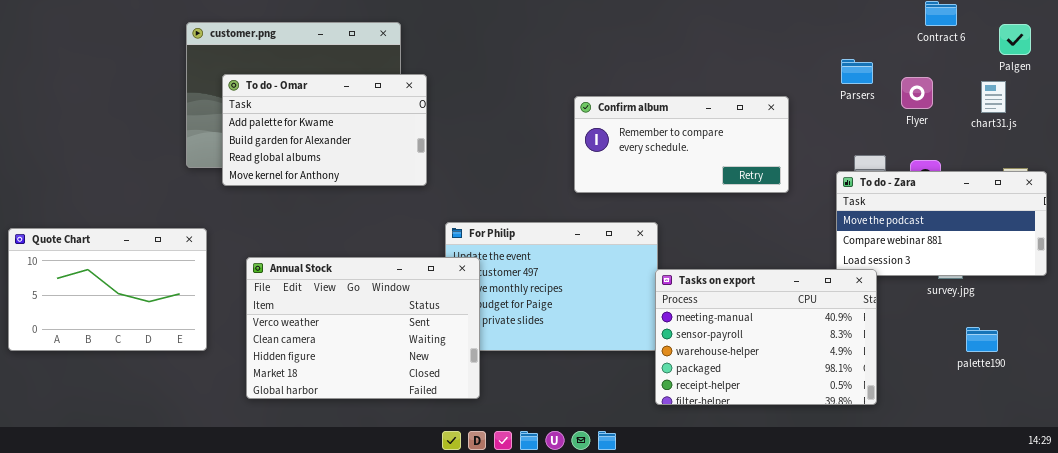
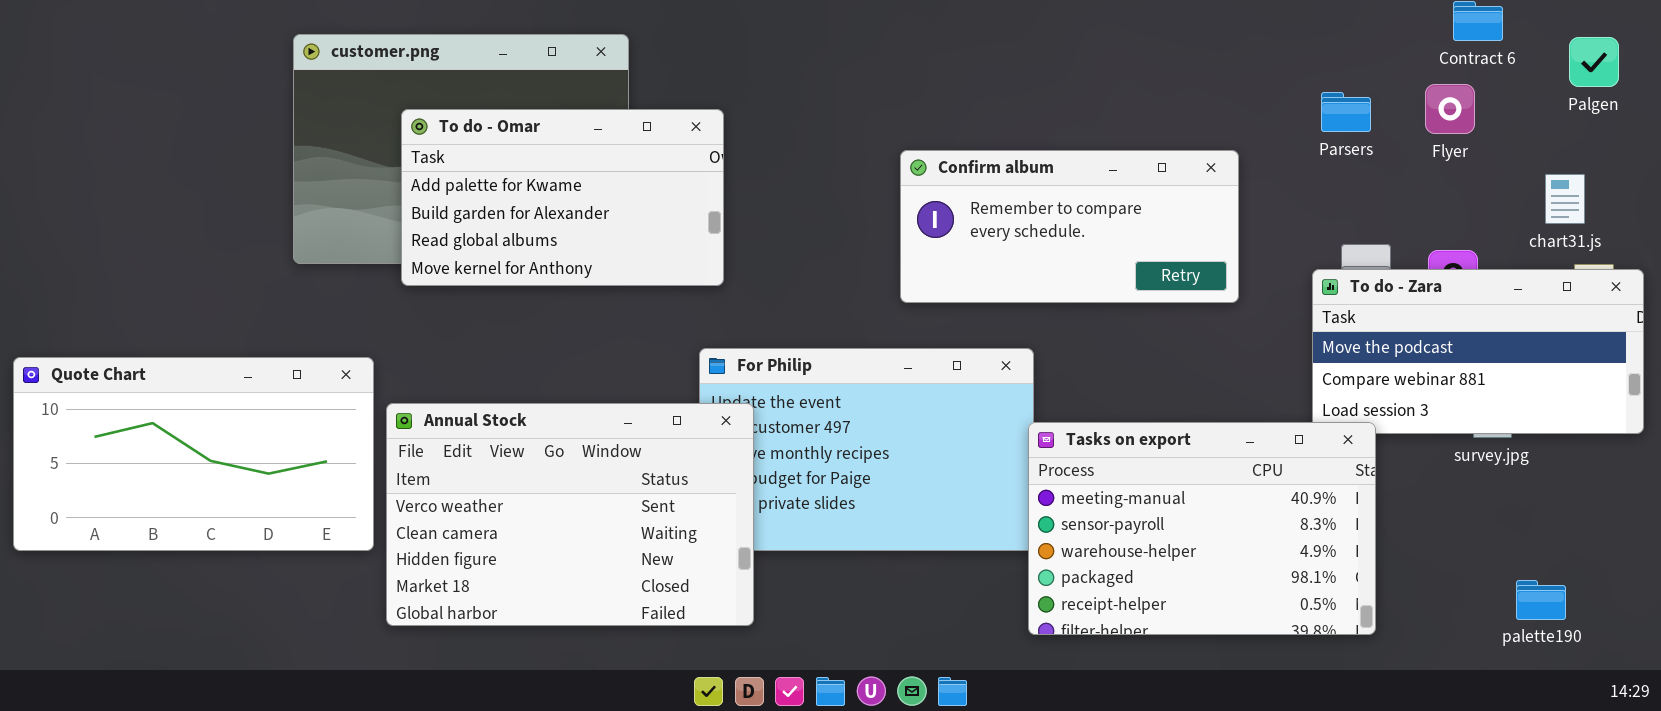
To do - Omar: [222,74,427,186] -> [401,109,724,286], moved
Flyer: [901,77,933,109] -> [1425,84,1475,134], moved
chart31.js: [981,81,1006,113] -> [1545,174,1585,224], moved
Quote Chart: [8,228,207,351] -> [13,357,374,551], resized
palette190: [966,327,998,352] -> [1516,580,1566,620], moved

